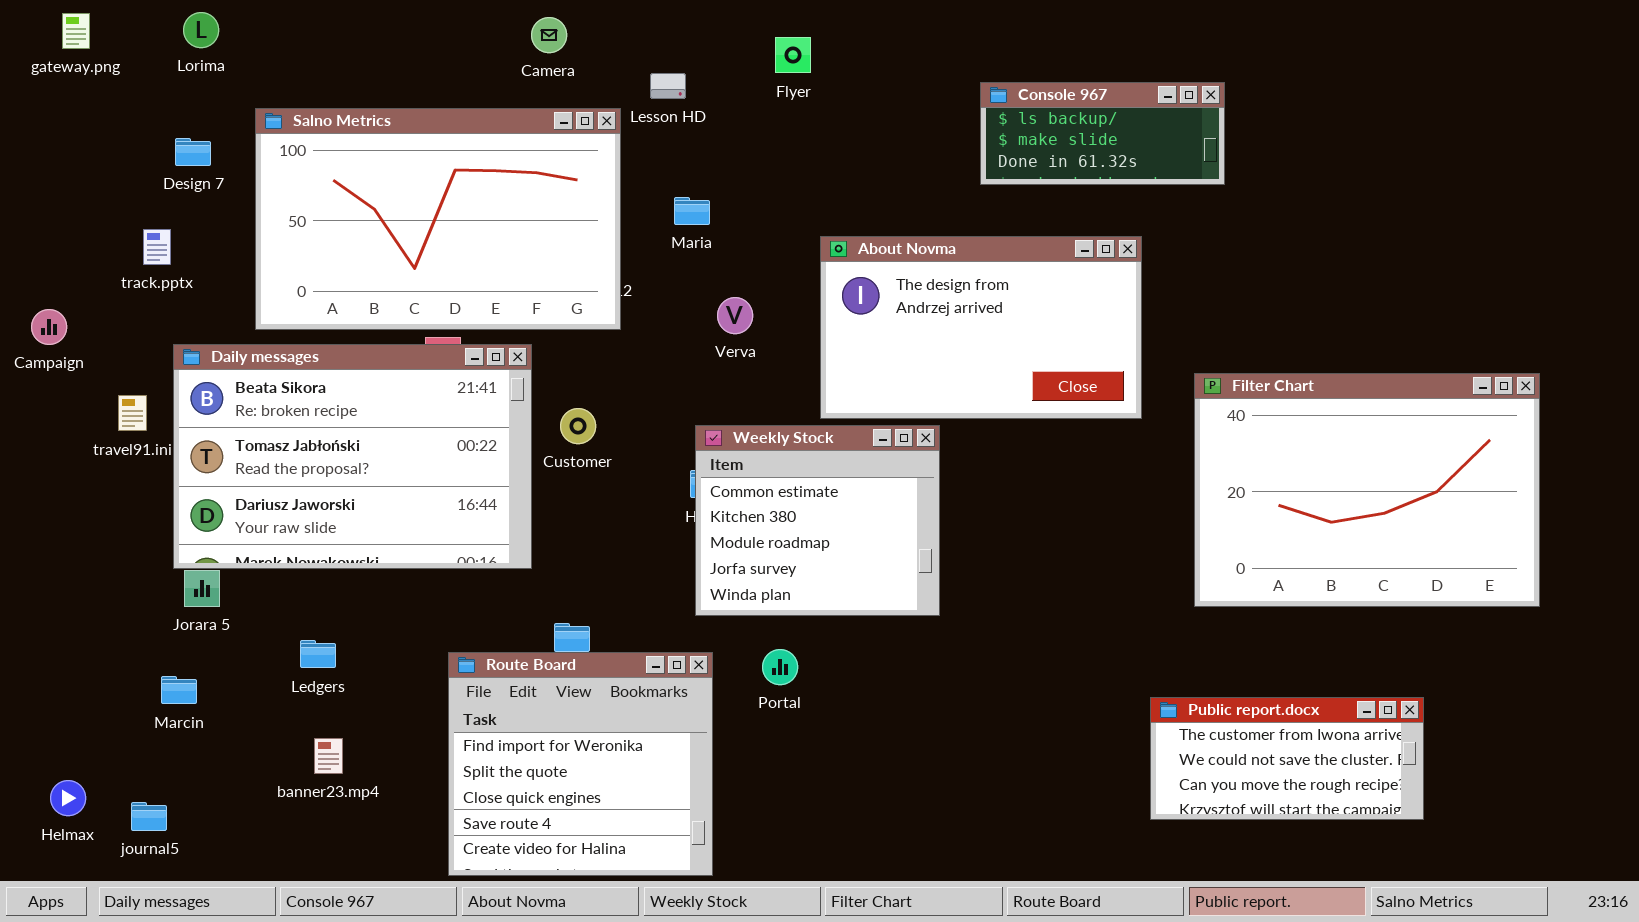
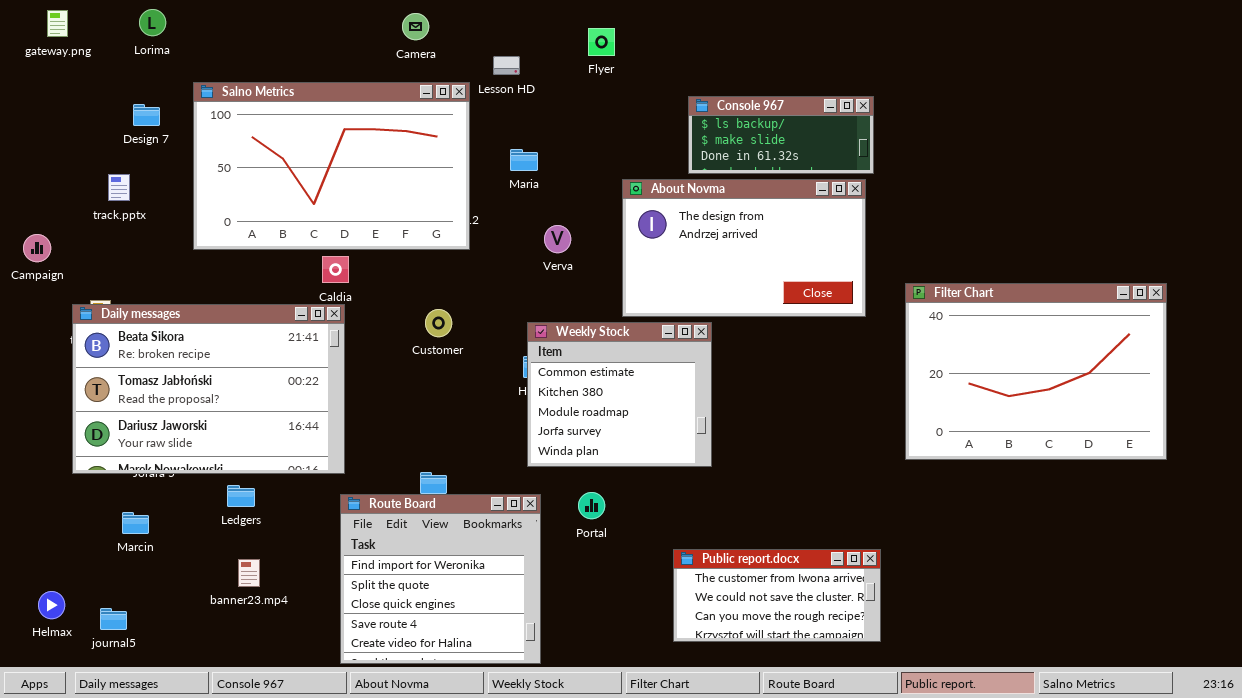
Console 967: [980,82,1225,185] -> [688,96,874,174], moved
Daily messages: [173,344,532,569] -> [72,304,345,474], moved
Public report.docx: [1150,697,1424,820] -> [673,549,881,642], moved

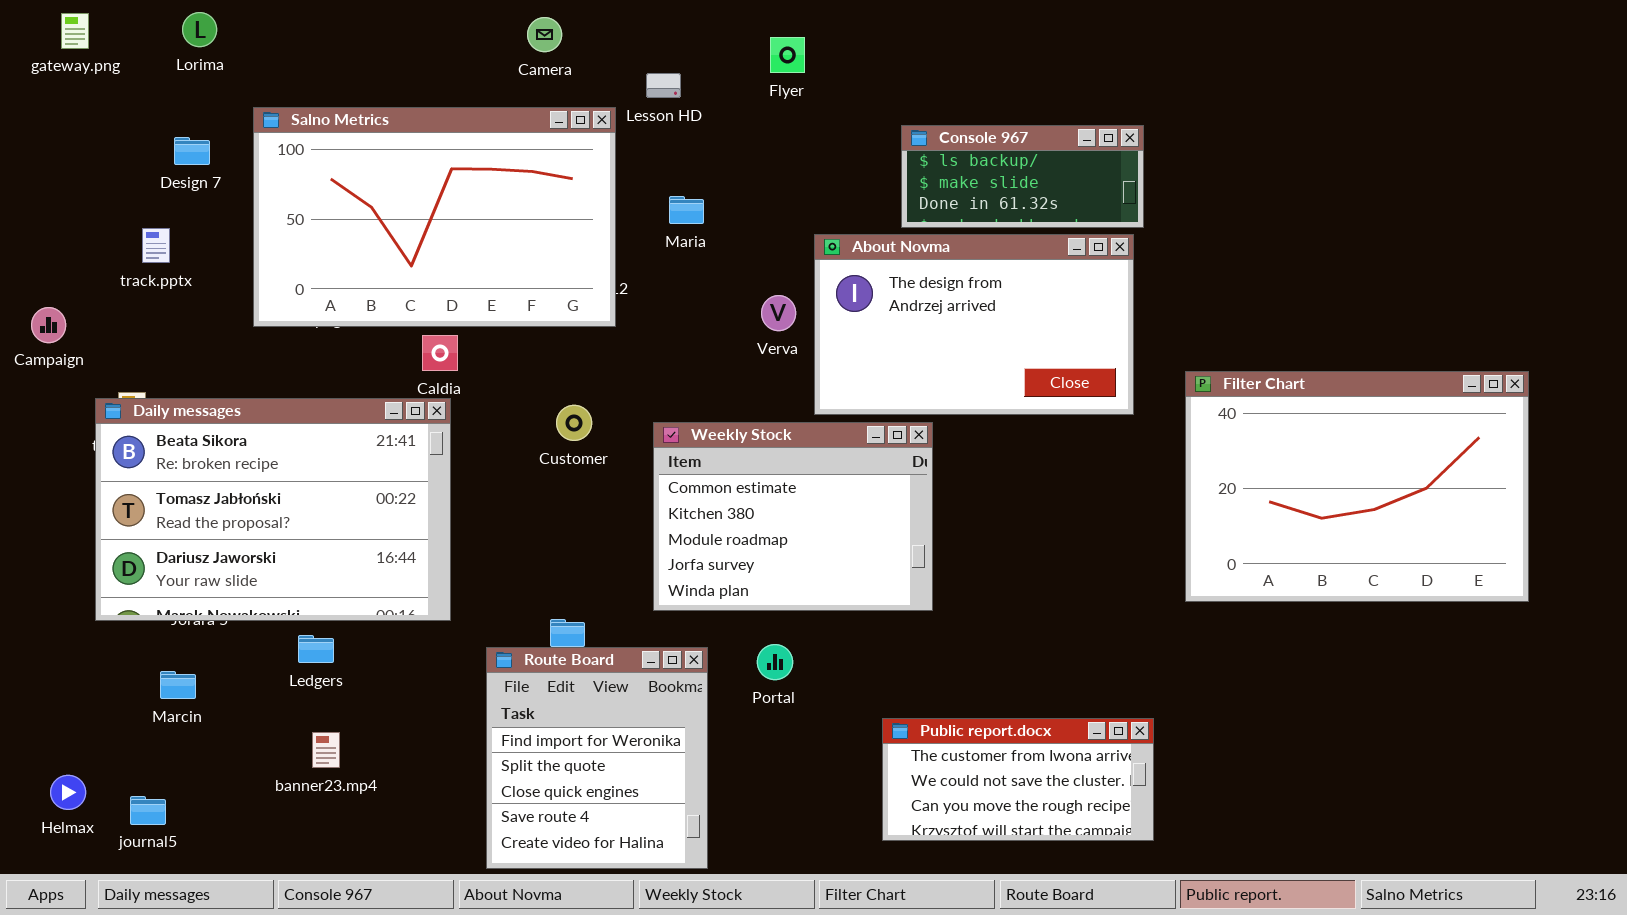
Verva: [544,225,571,253] -> [761,295,796,331], moved
Weekly Stock: [527,322,712,467] -> [653,422,933,611], resized
Route Board: [340,494,541,664] -> [486,647,708,869], resized

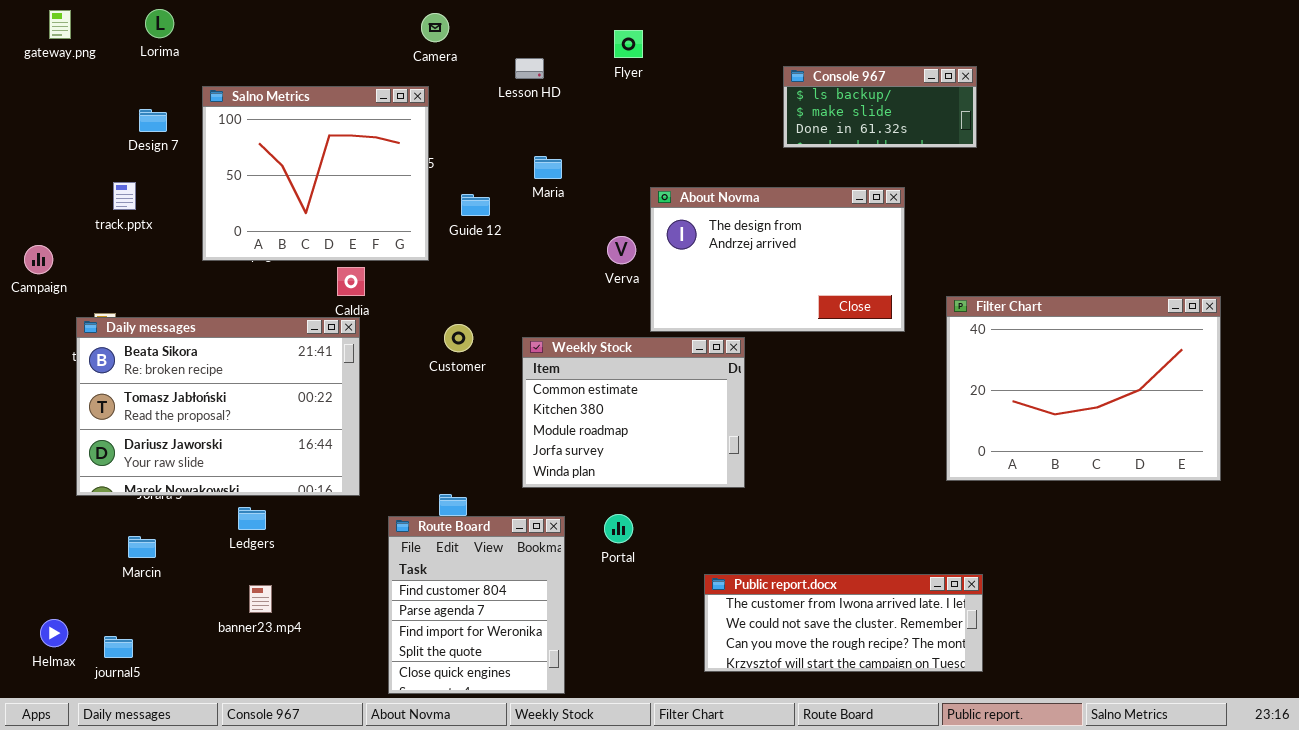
Salno Metrics: [253,107,616,327] -> [202,86,429,261], resized
Console 967: [901,125,1144,228] -> [783,66,977,148], moved
Route Board: [486,647,708,869] -> [388,516,565,694], scrolled up 2 rows
Public report.docx: [882,718,1154,841] -> [704,574,983,672], resized

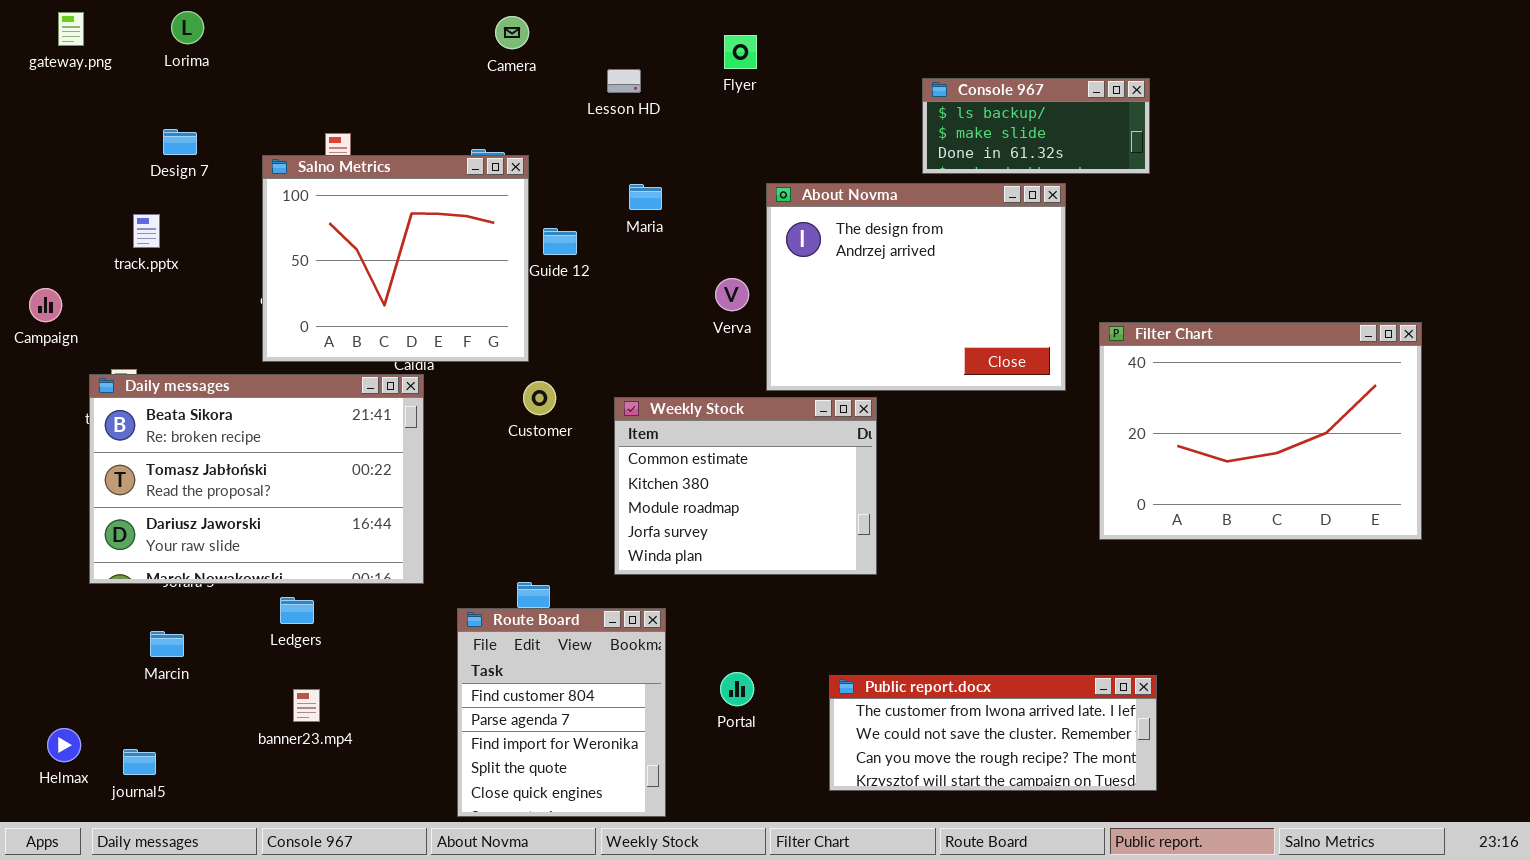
Salno Metrics: [202,86,429,261] -> [262,155,529,362], moved
About Novma: [650,187,905,332] -> [766,183,1066,391], resized
Filter Chart: [946,296,1221,481] -> [1099,322,1422,540], moved
Portal: [604,514,633,543] -> [720,672,754,706], moved

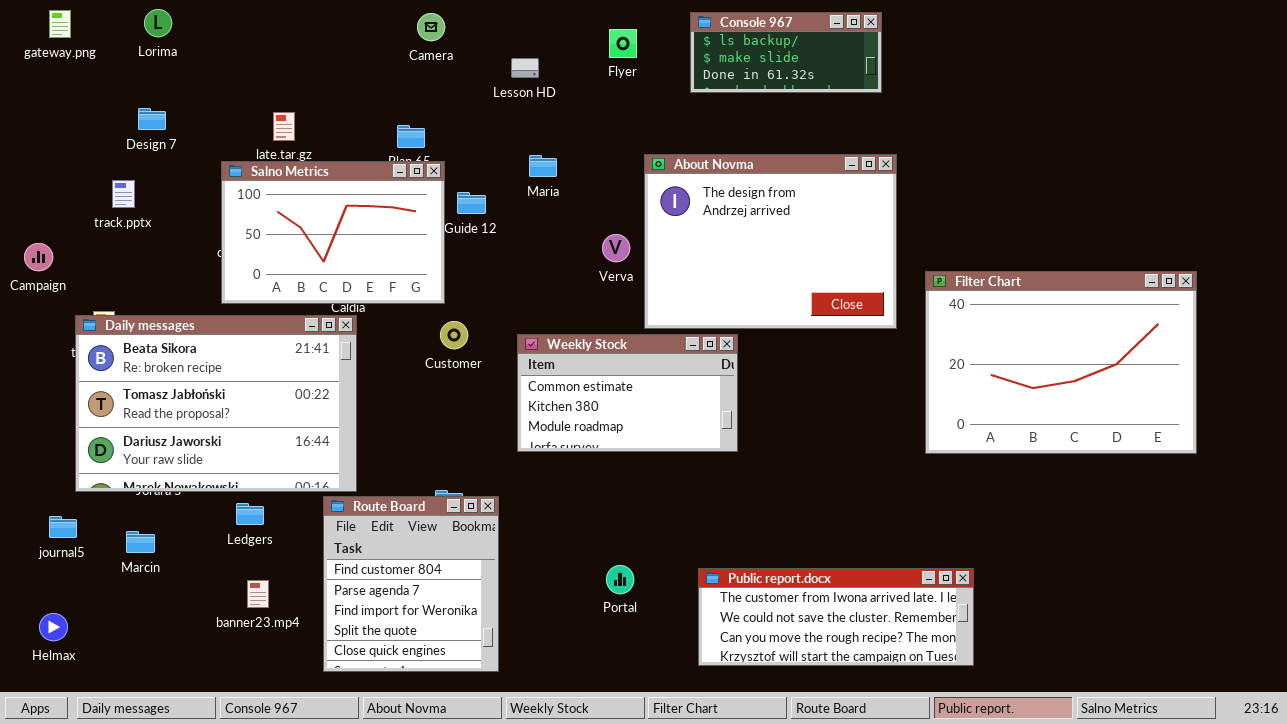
Console 967: [922,78,1150,174] -> [690,12,882,93], moved
Salno Metrics: [262,155,529,362] -> [221,161,445,304], resized
Weekly Stock: [614,397,877,575] -> [517,334,738,452], resized
Route Board: [457,608,666,817] -> [323,496,499,672], moved
journal5: [123,749,156,775] -> [49,516,77,538], moved

